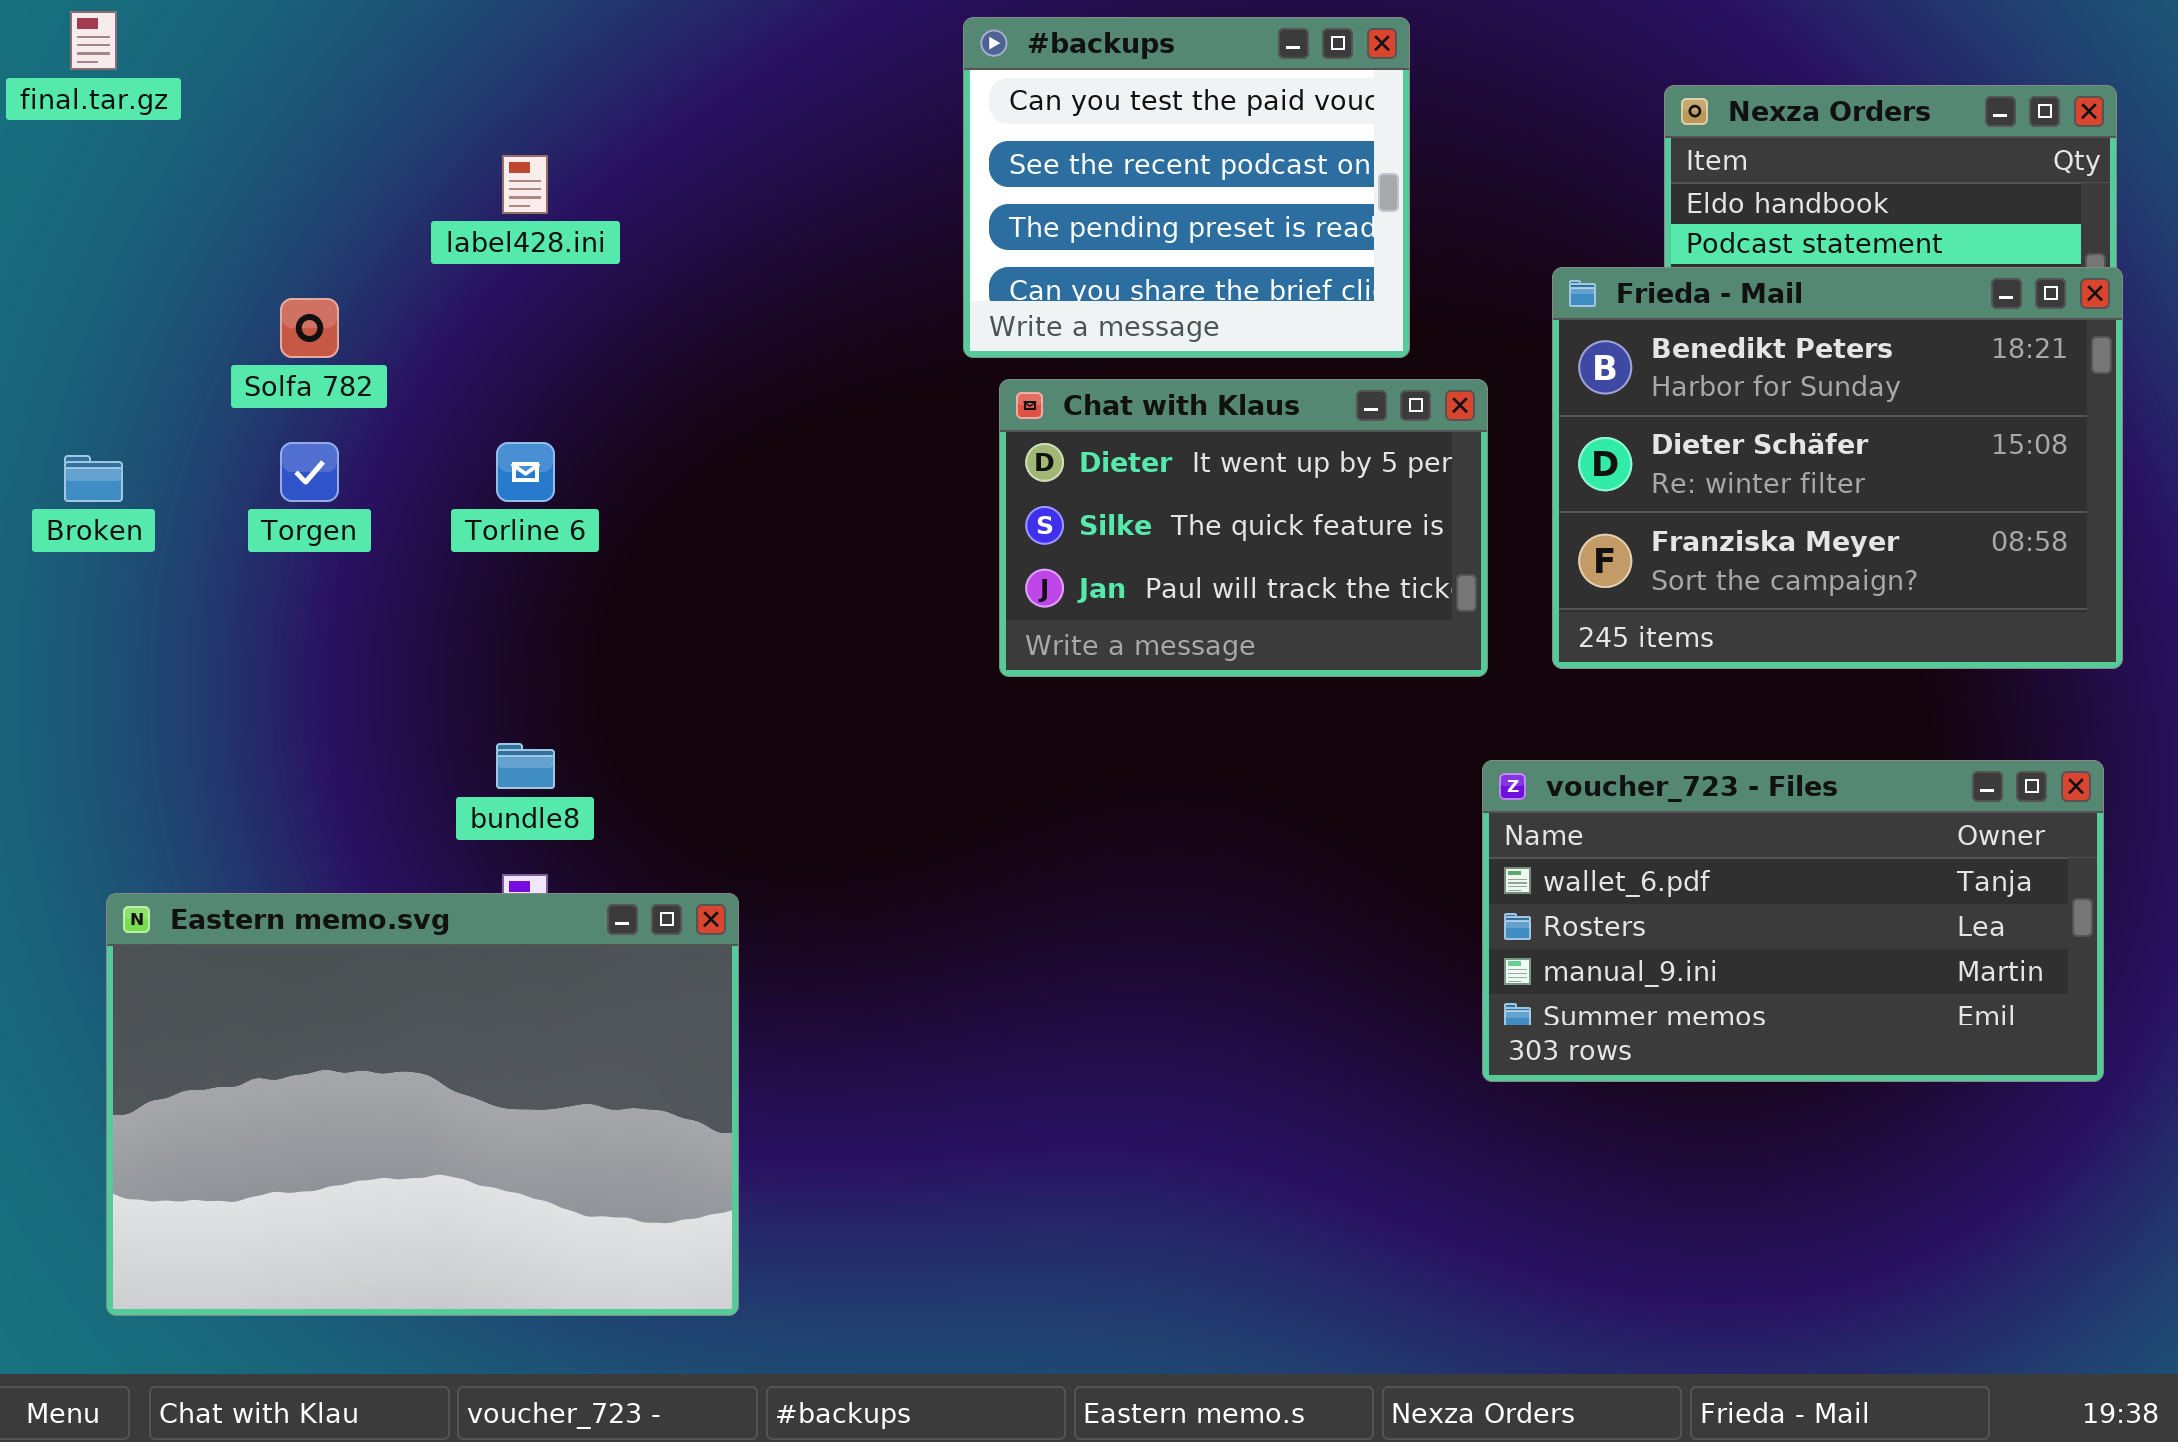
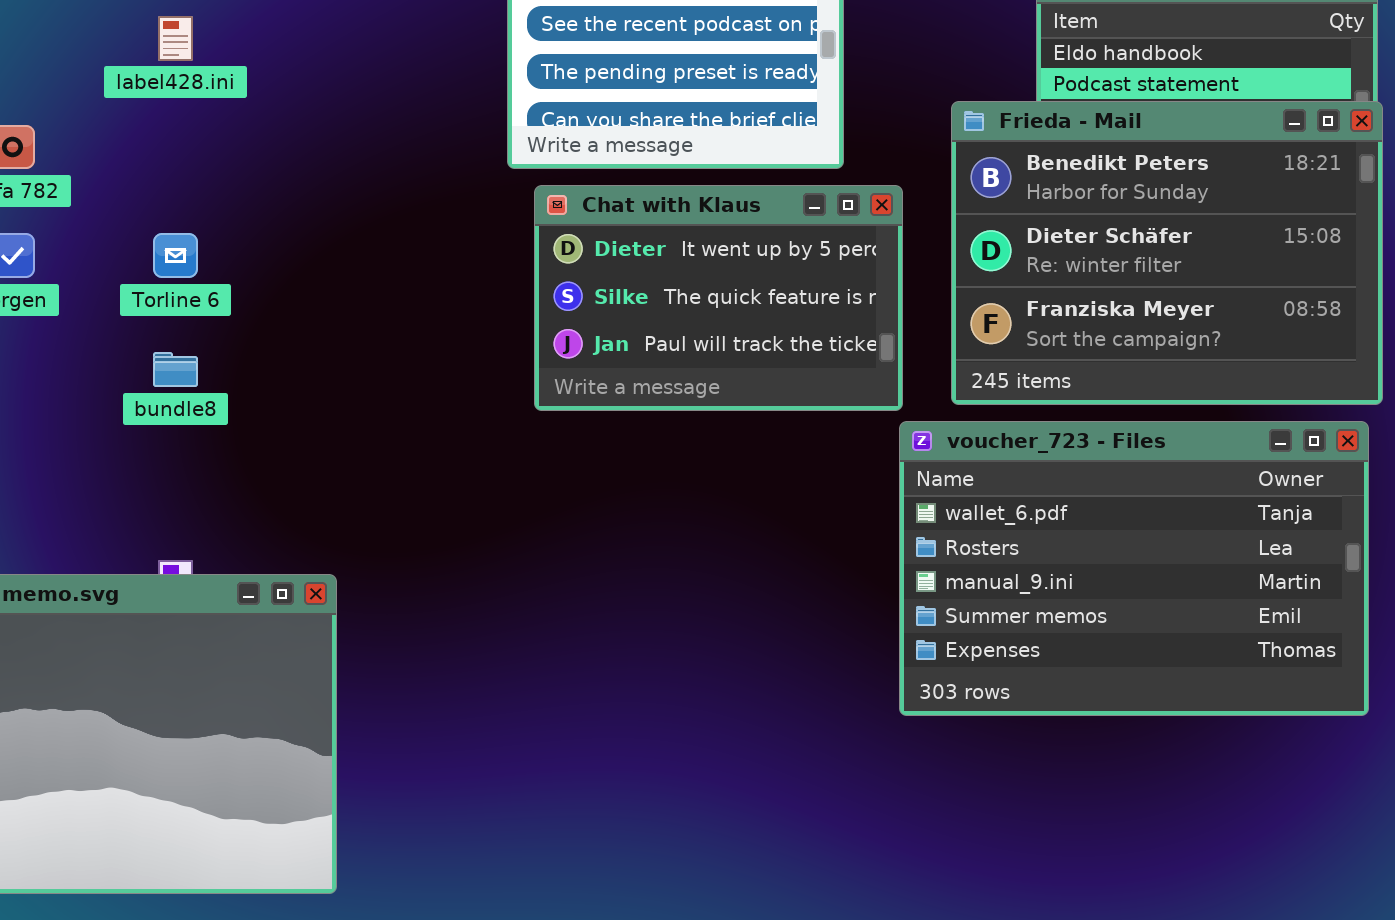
bundle8: [496,743,555,789] -> [153,352,198,387], moved
voucher_723 - Files: [1482,760,2104,1082] -> [899,421,1369,716], resized

